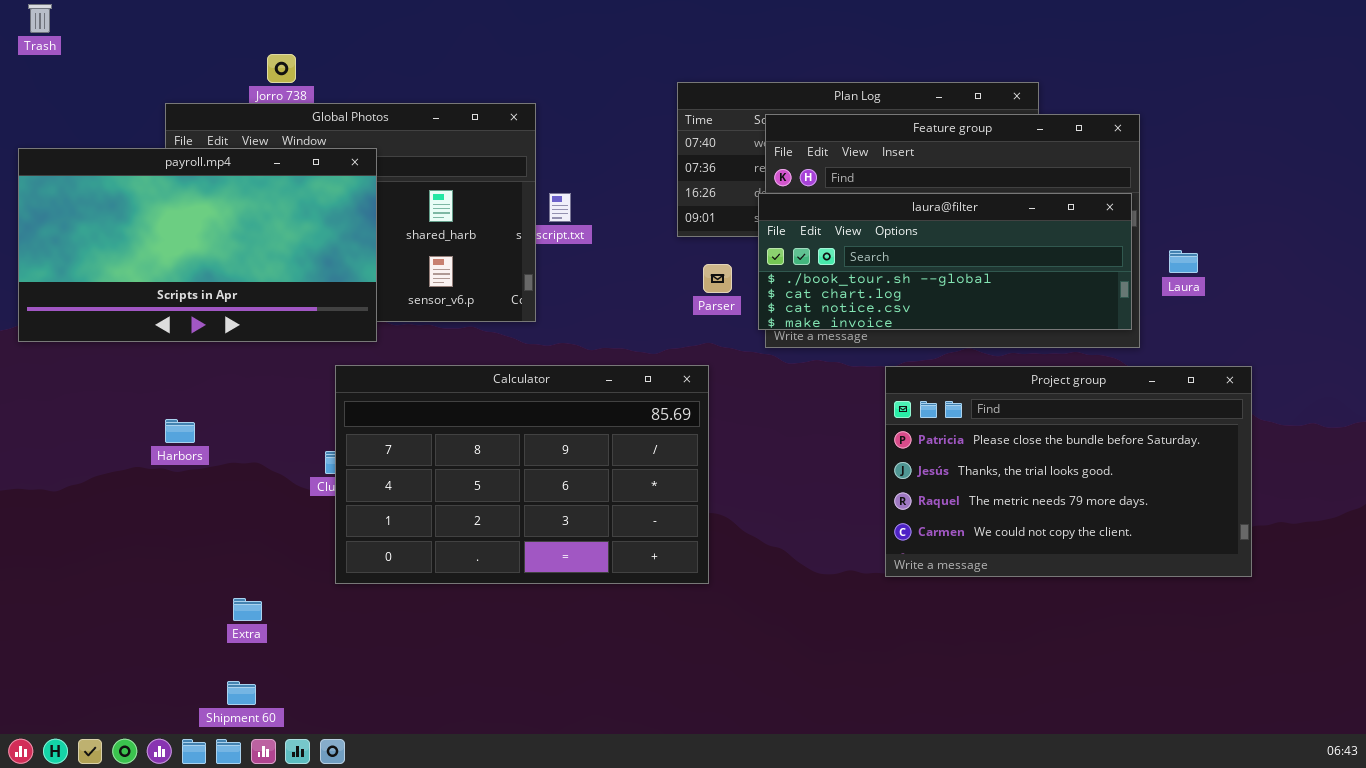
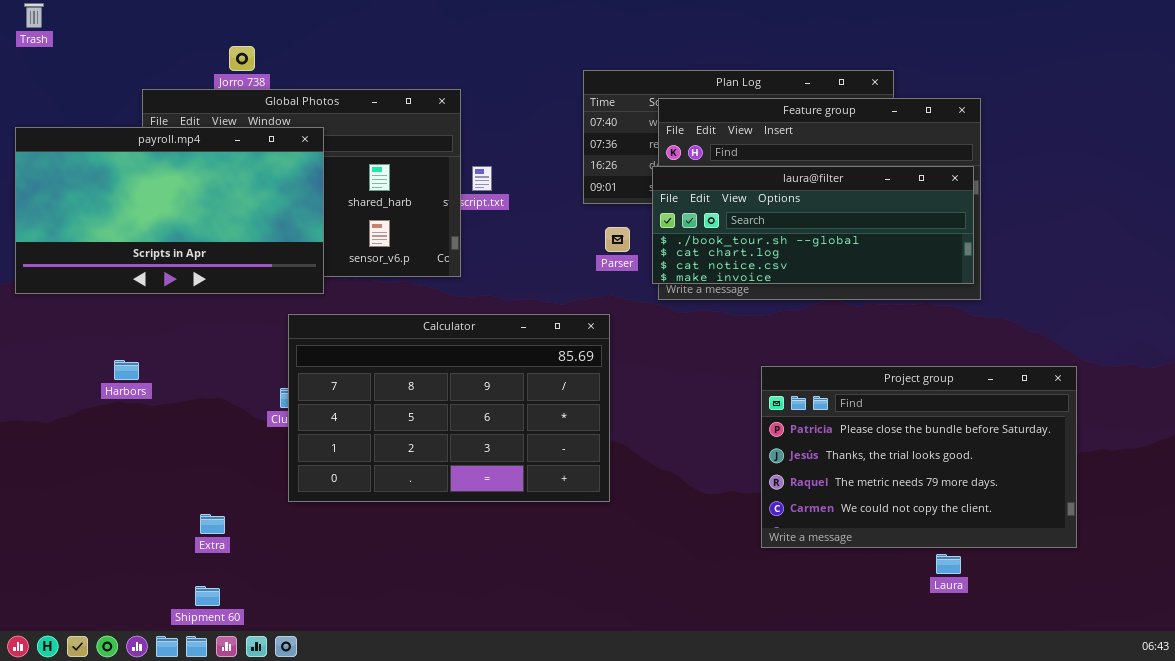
Laura: [1169,250,1198,273] -> [936,554,961,574], moved
Project group: [885,366,1252,577] -> [761,366,1077,548], moved
Harbors: [165,419,195,443] -> [114,360,139,380], moved

